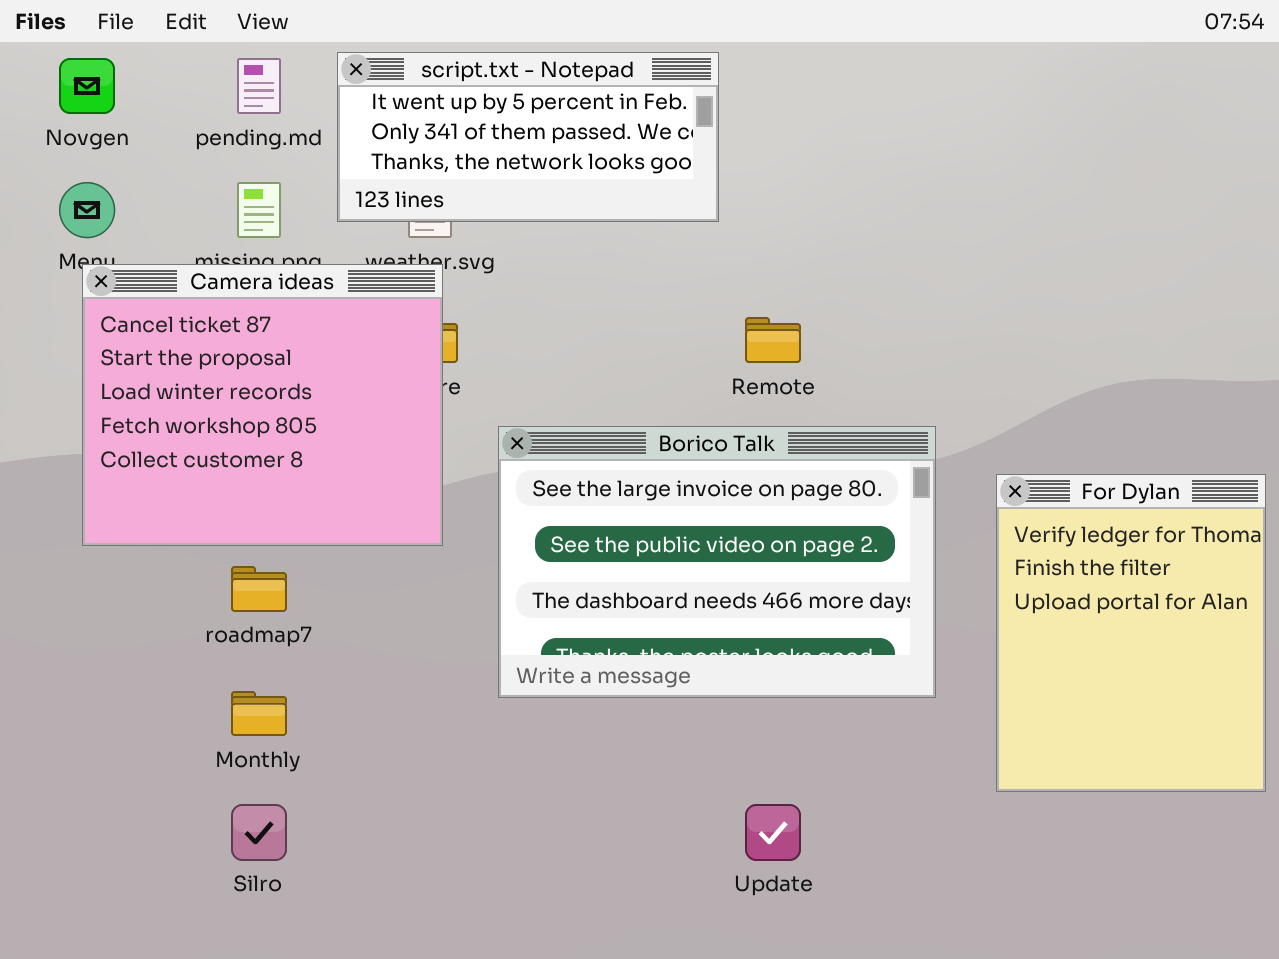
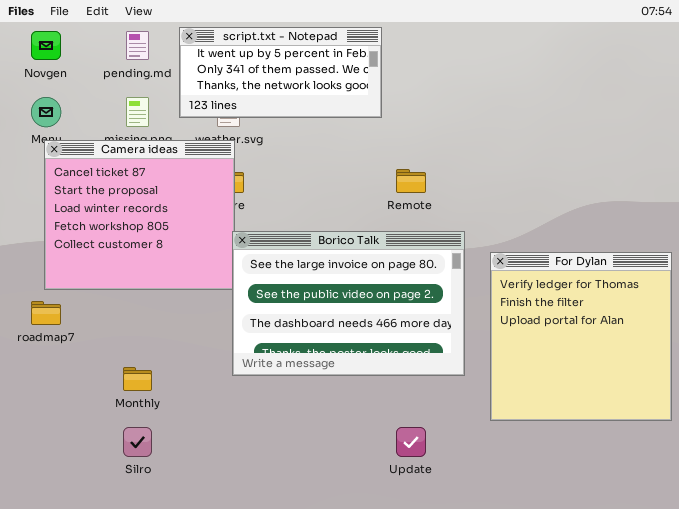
Borico Talk: [498,426,936,698] -> [232,231,465,376], moved
For Dylan: [996,474,1266,792] -> [490,252,672,421], resized
roadmap7: [231,566,287,612] -> [31,301,61,325], moved

